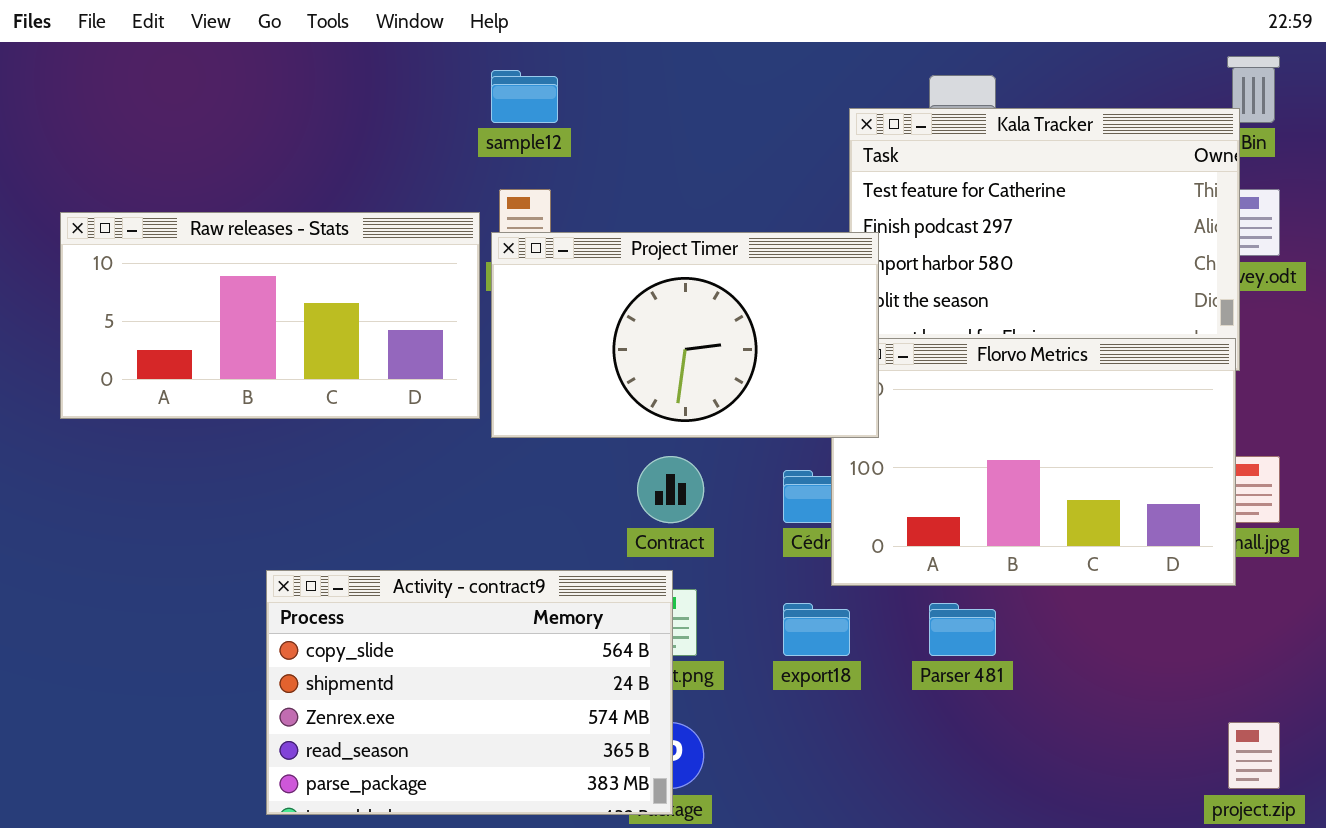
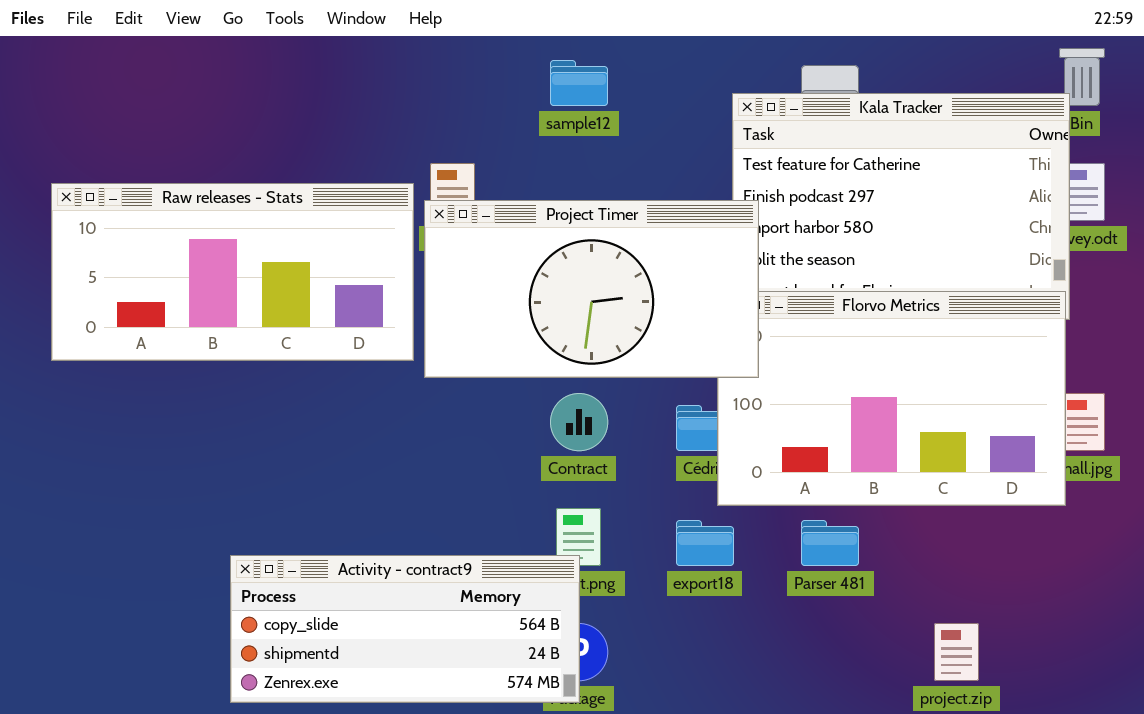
sample12: [491,70,558,123] -> [550,60,608,106], moved
Activity - contract9: [266,570,673,815] -> [230,555,580,703], resized
project.zip: [1228,722,1280,789] -> [934,623,979,681], moved

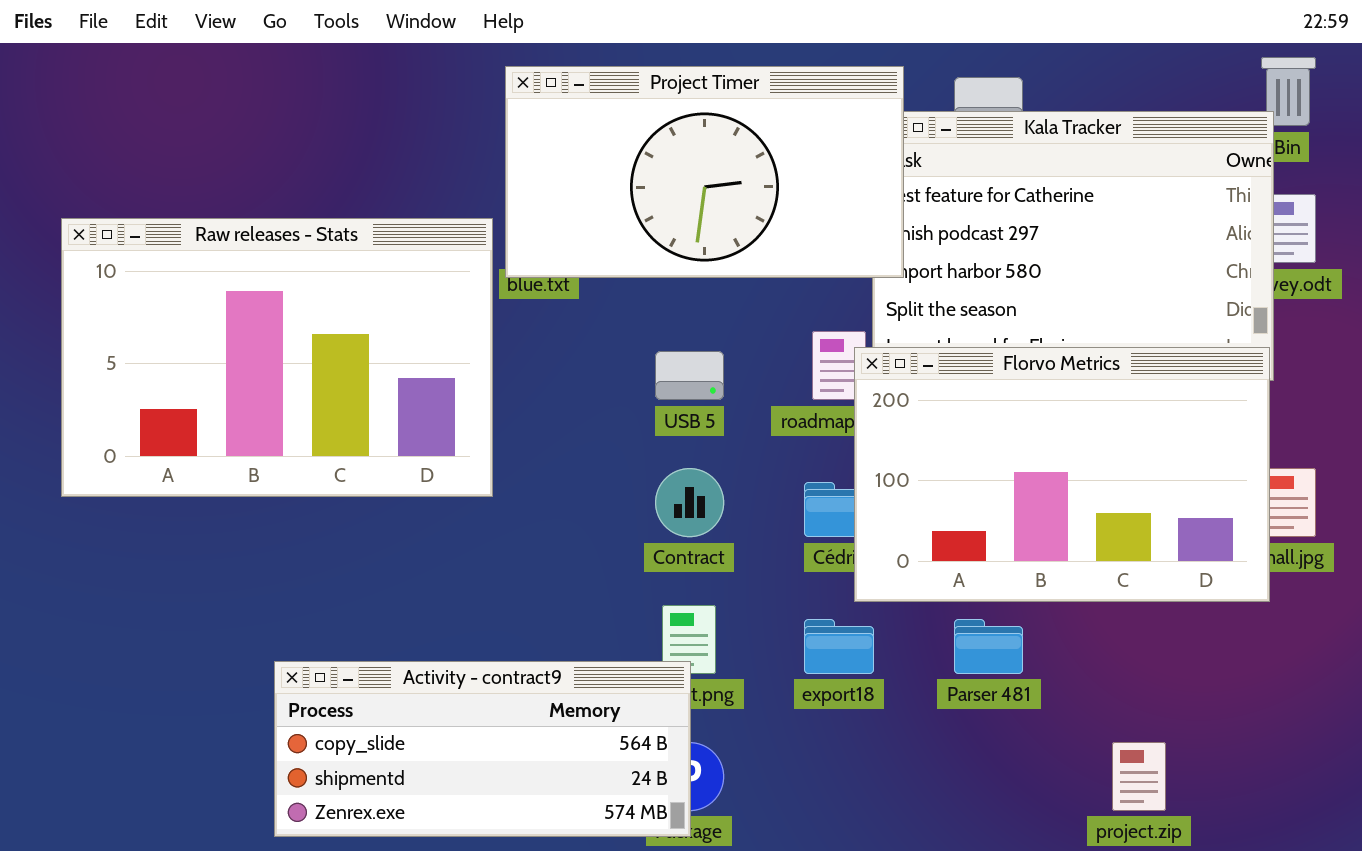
Raw releases - Stats: [51,183,414,361] -> [61,218,493,497], resized
Project Timer: [424,200,759,378] -> [505,66,904,278], moved

